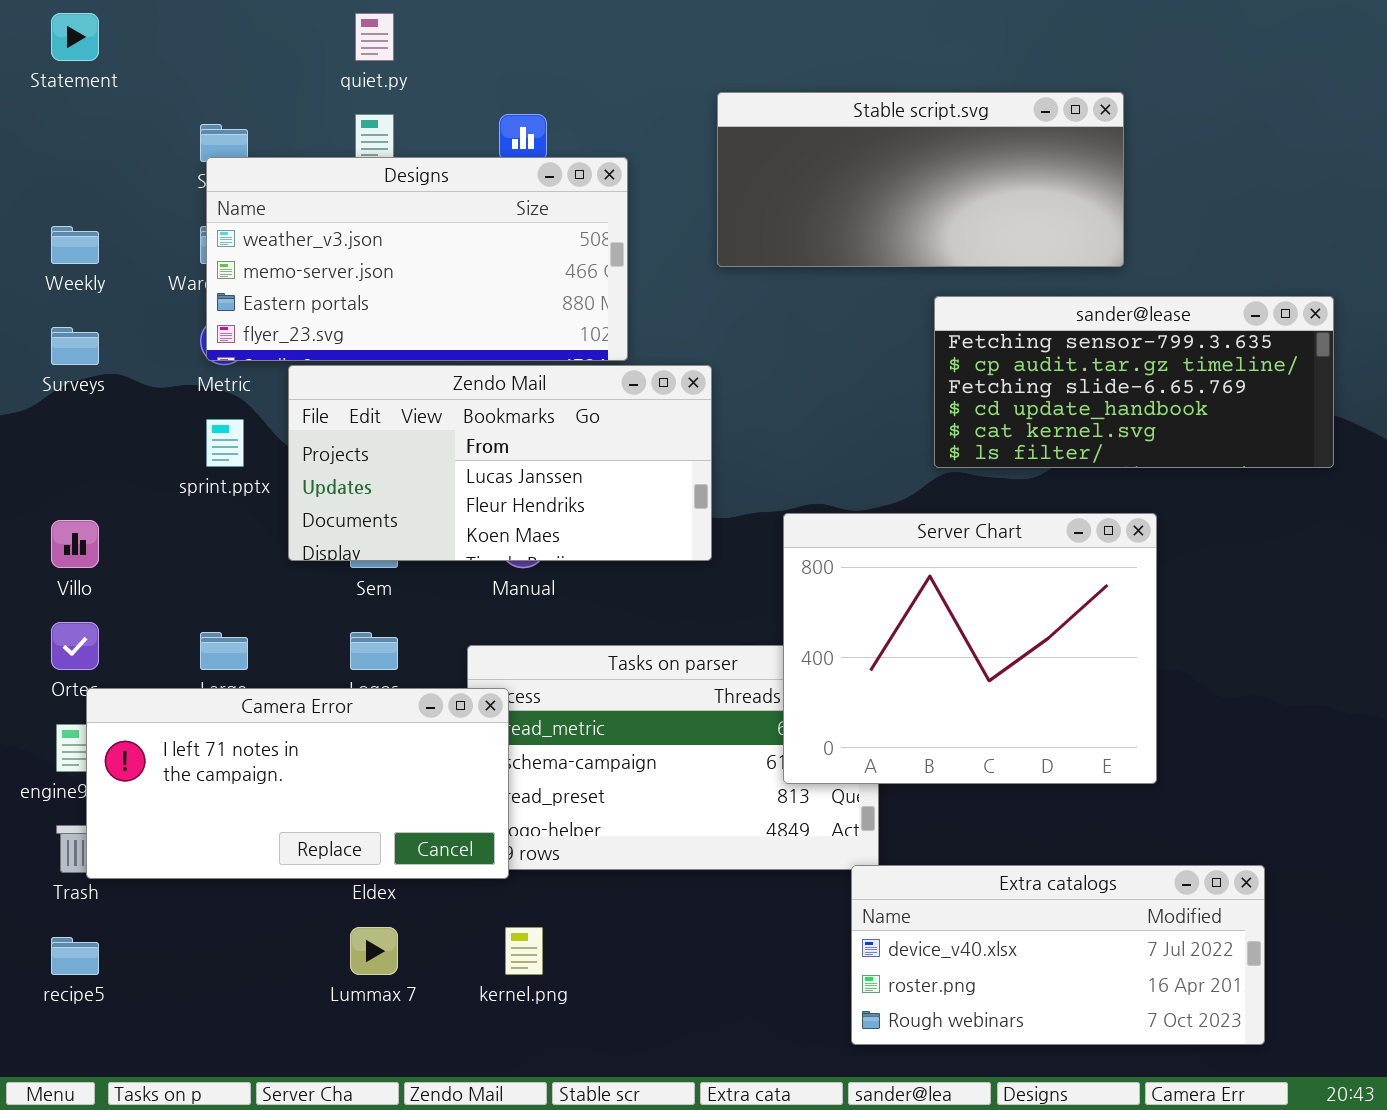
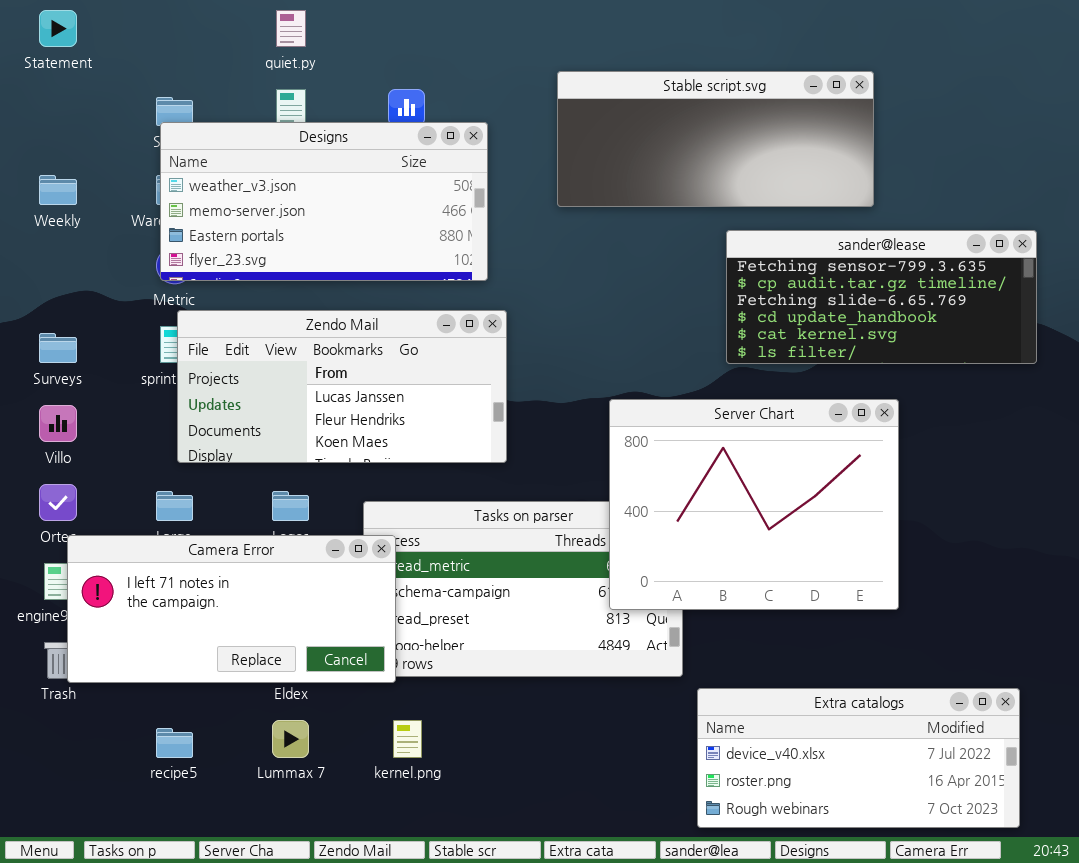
Surveys: [51,327,99,365] -> [39,333,77,363], moved
Zendo Mail: [288,365,712,561] -> [177,310,507,463], moved
Extra catalogs: [851,865,1265,1045] -> [697,688,1020,828], moved
recipe5: [51,937,99,975] -> [156,728,193,758], moved

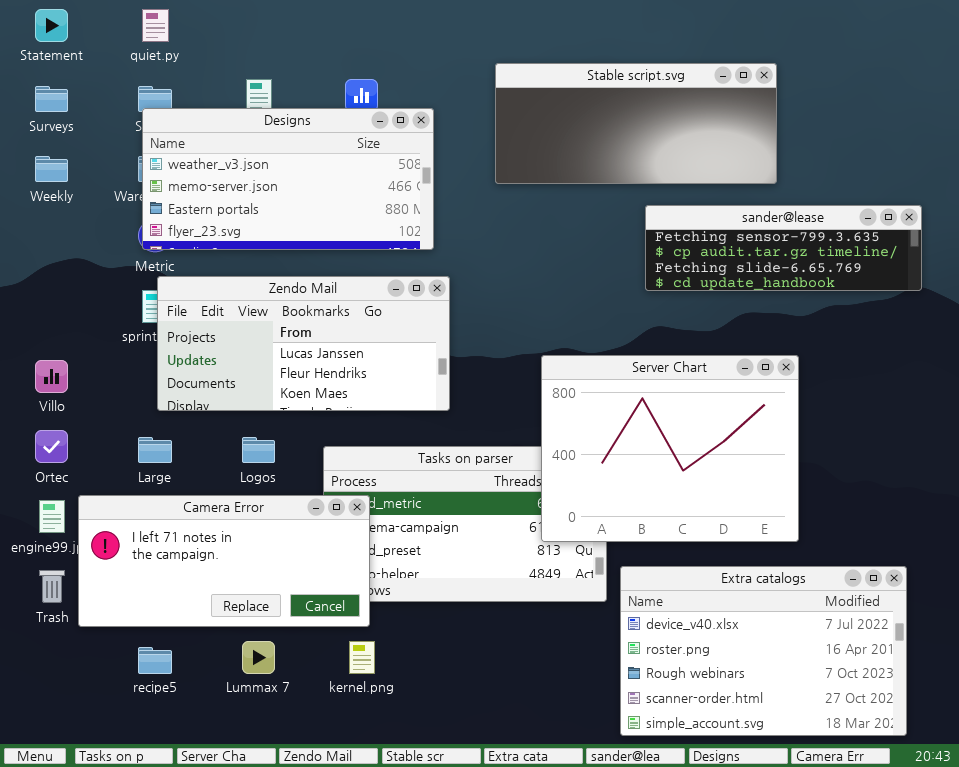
quiet.py: [276,10,306,47] -> [142,9,169,42], moved
sander@lease: [726,230,1037,364] -> [645,205,922,291], resized
Surveys: [39,333,77,363] -> [35,86,68,112], moved
Camera Error: [67,535,396,683] -> [78,495,370,627], moved
Extra catalogs: [697,688,1020,828] -> [620,566,907,736], resized

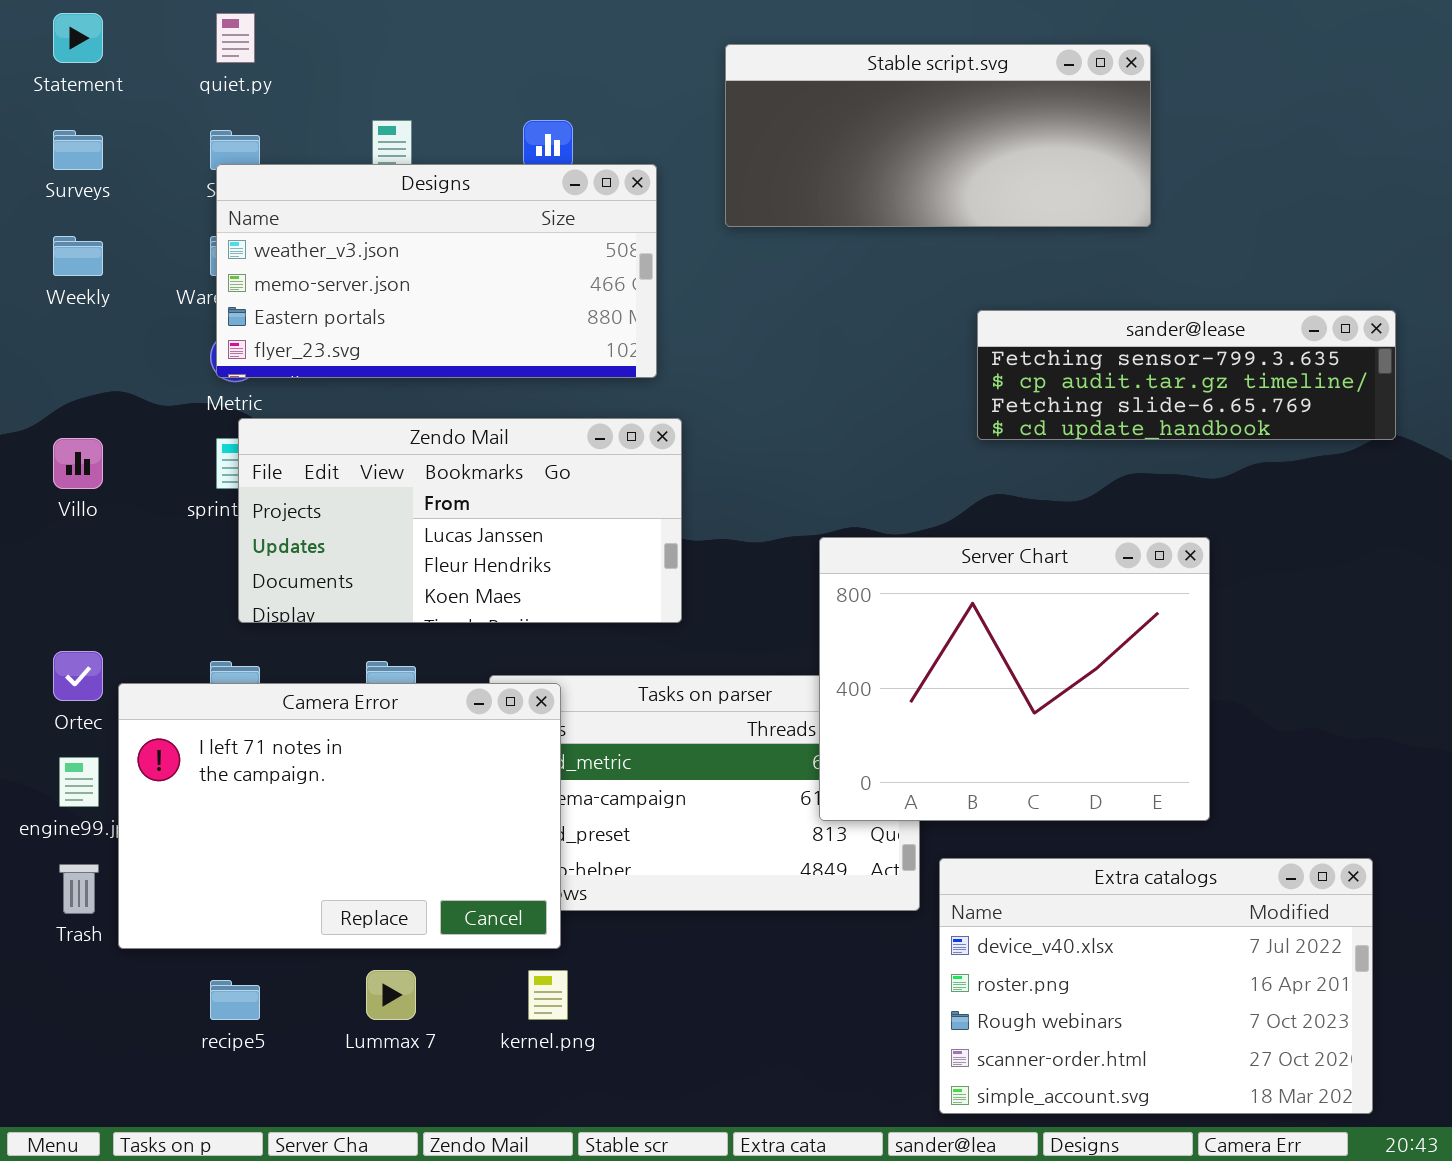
Stable script.svg: [495,63,777,184] -> [725,44,1151,227], moved
Villo: [35,360,68,393] -> [53,438,103,489], moved
Camera Error: [78,495,370,627] -> [118,683,561,949], resized

